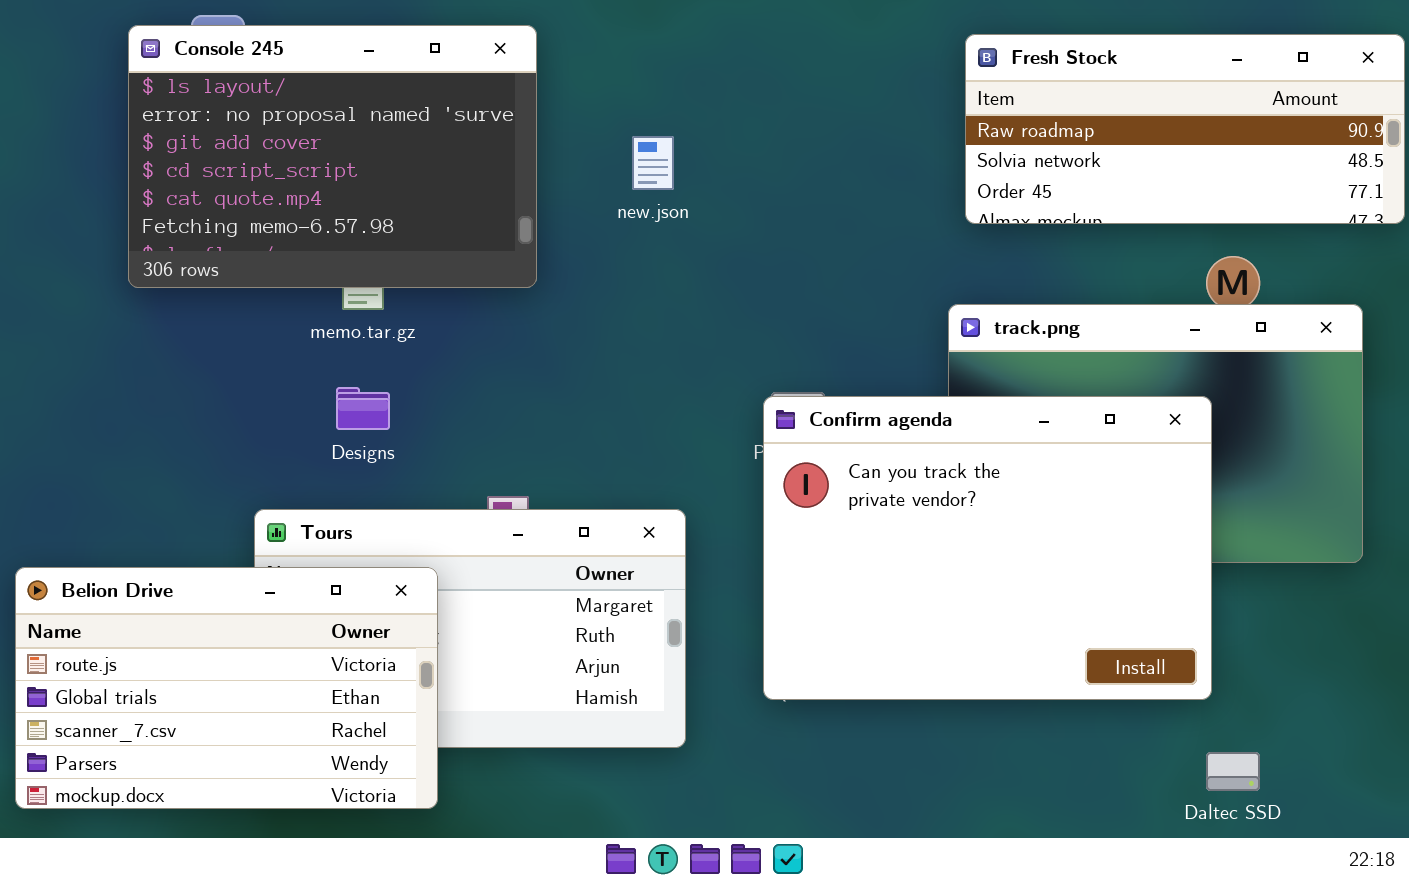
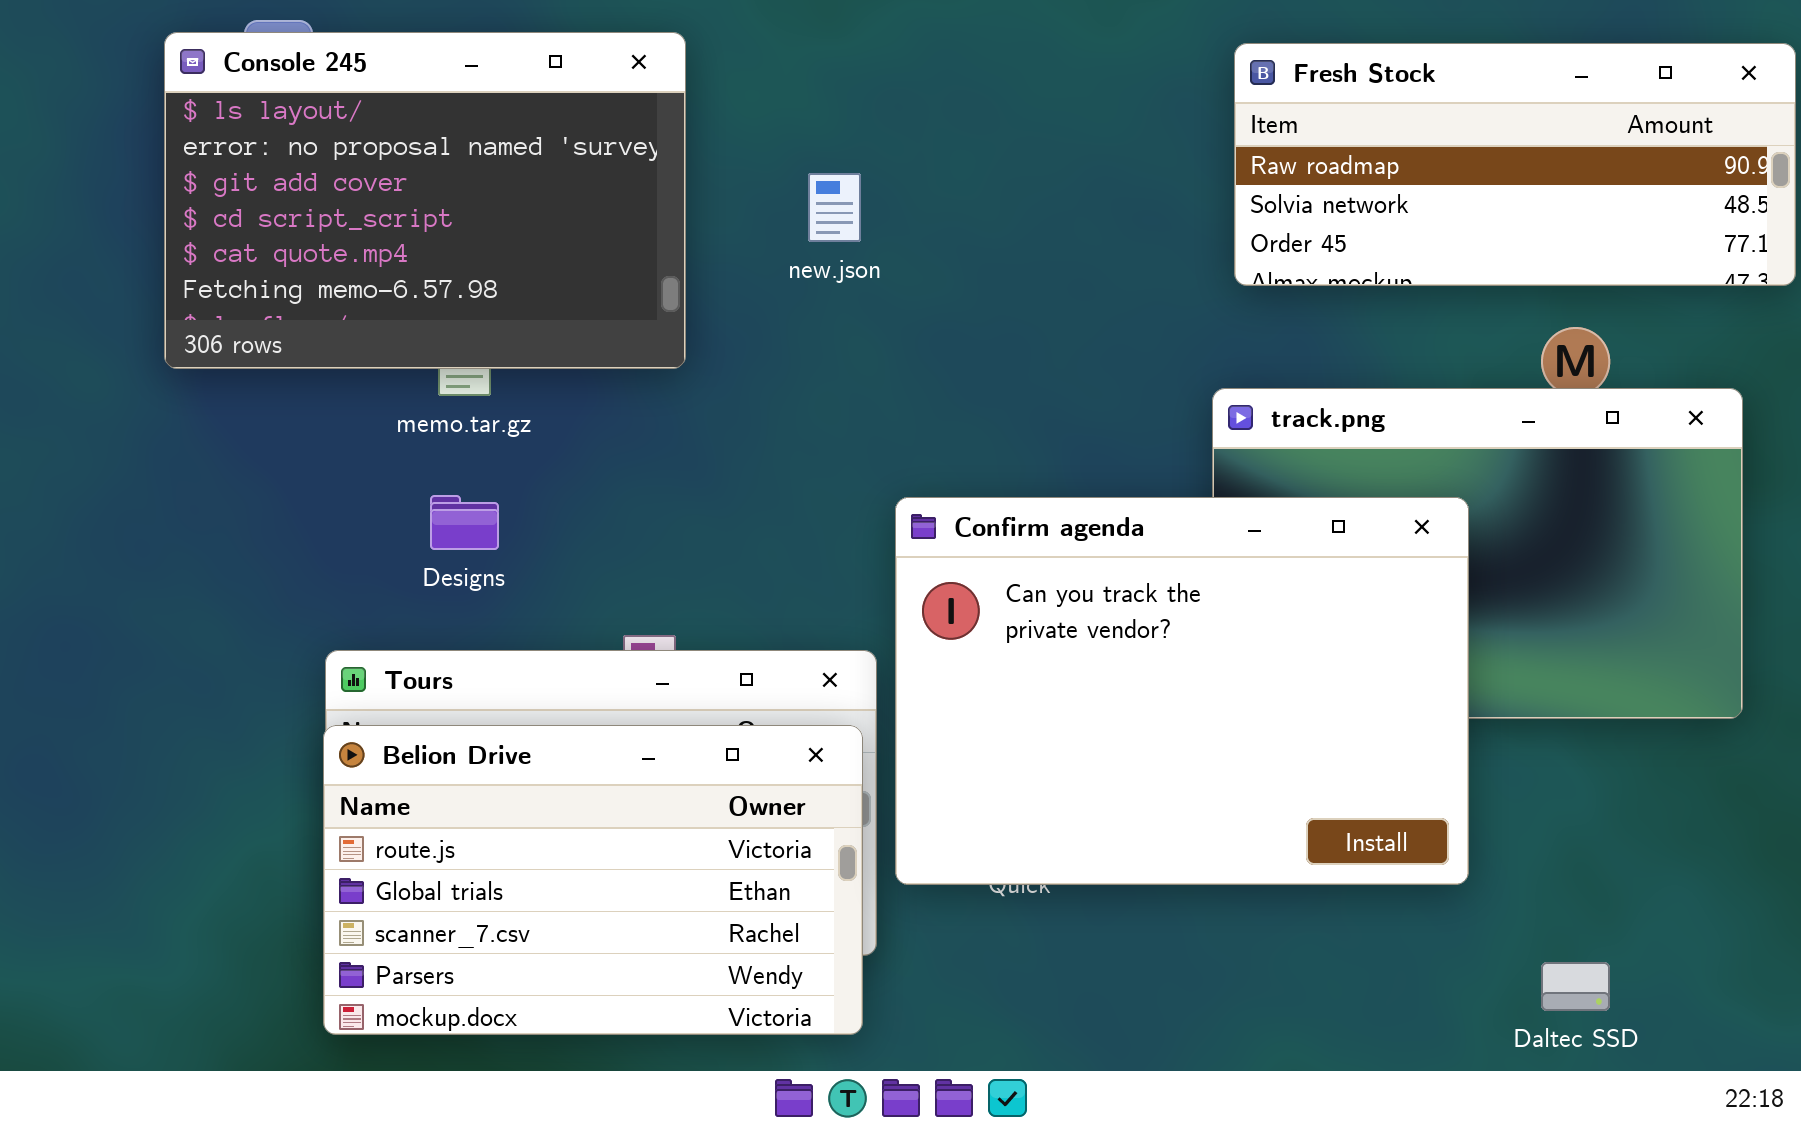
Confirm agenda: [763,396,1212,700] -> [895,497,1469,885], moved
Belion Drive: [15,567,438,809] -> [323,725,863,1035], moved

